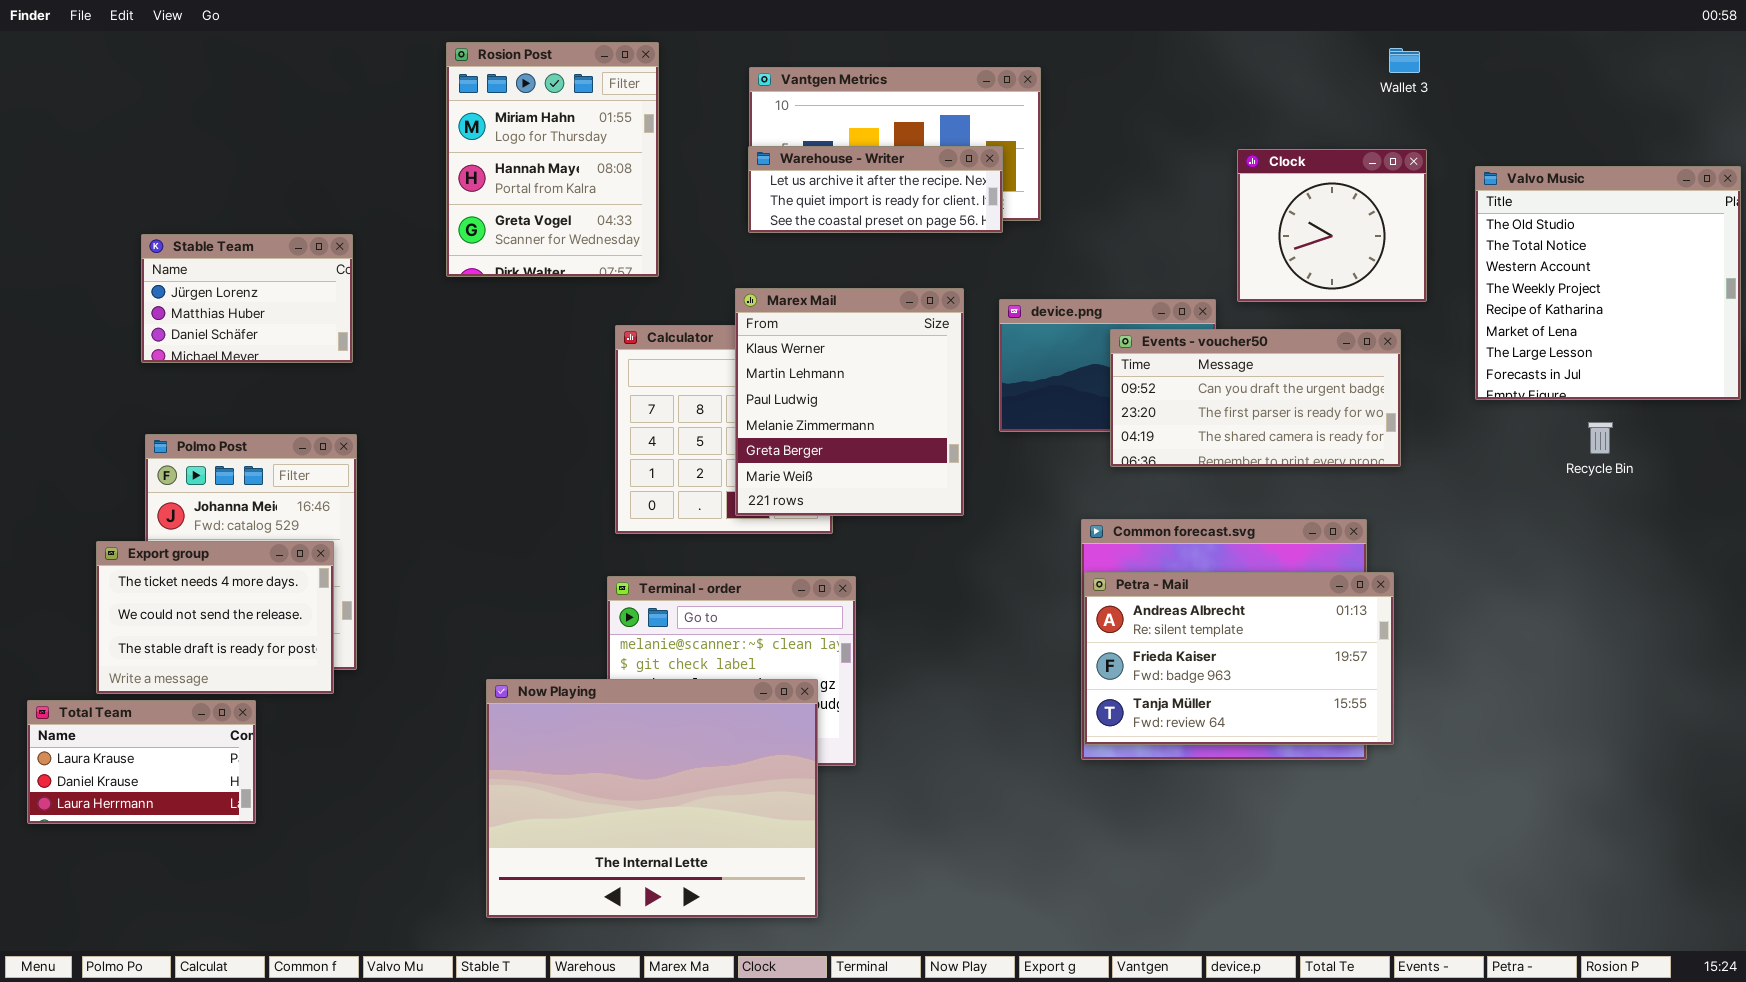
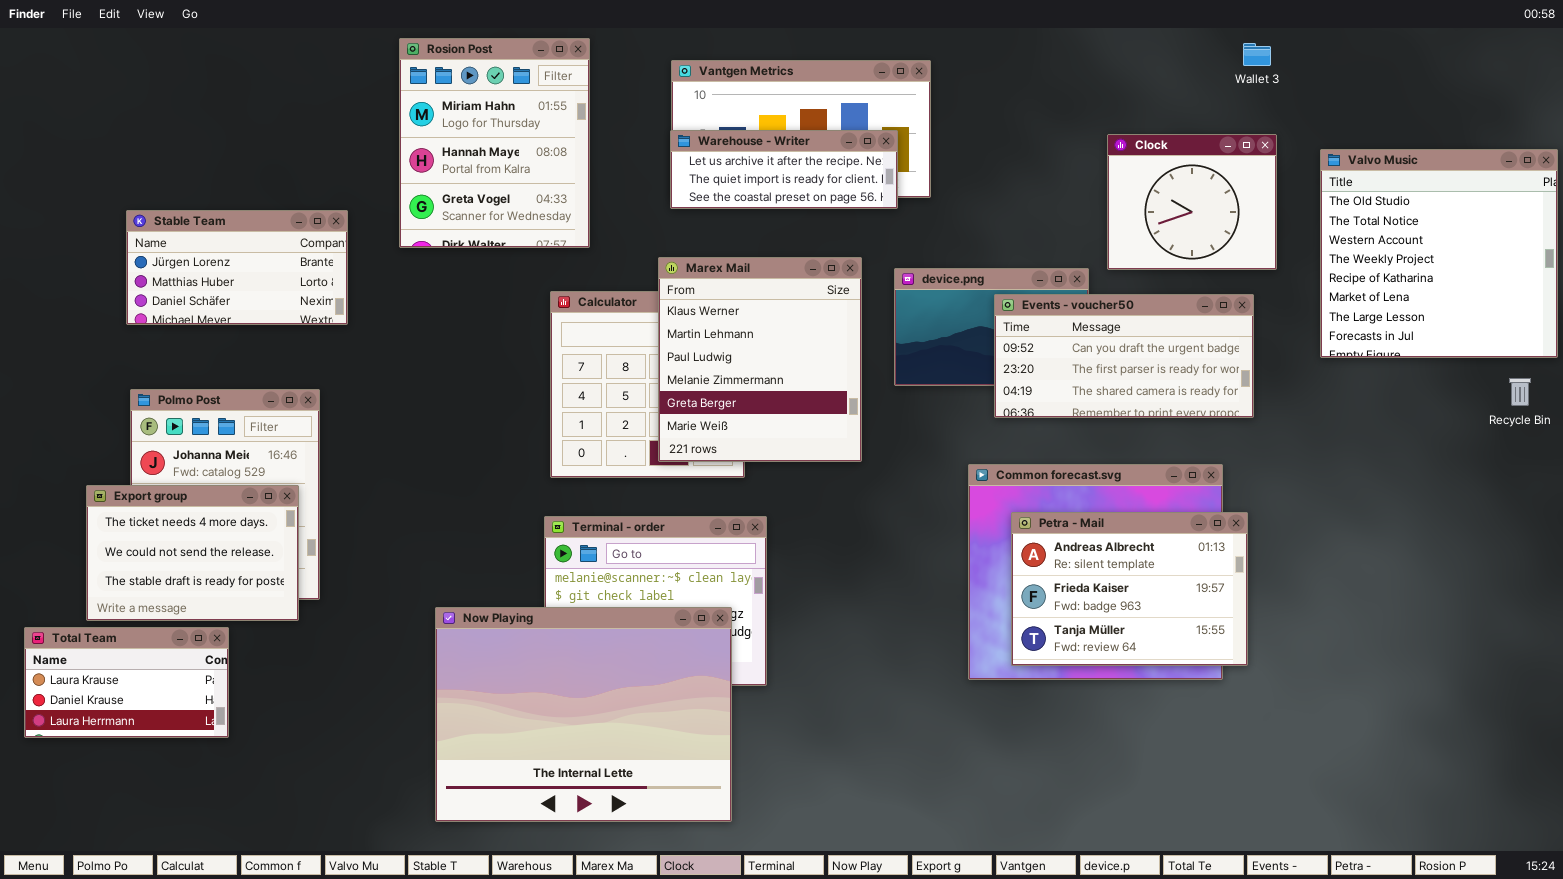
Stable Team: [141,234,353,363] -> [126,210,348,325], resized
Recycle Bin: [1588,422,1613,454] -> [1509,378,1531,406], moved
Petra - Mail: [1084,572,1394,745] -> [1011,512,1248,666], resized

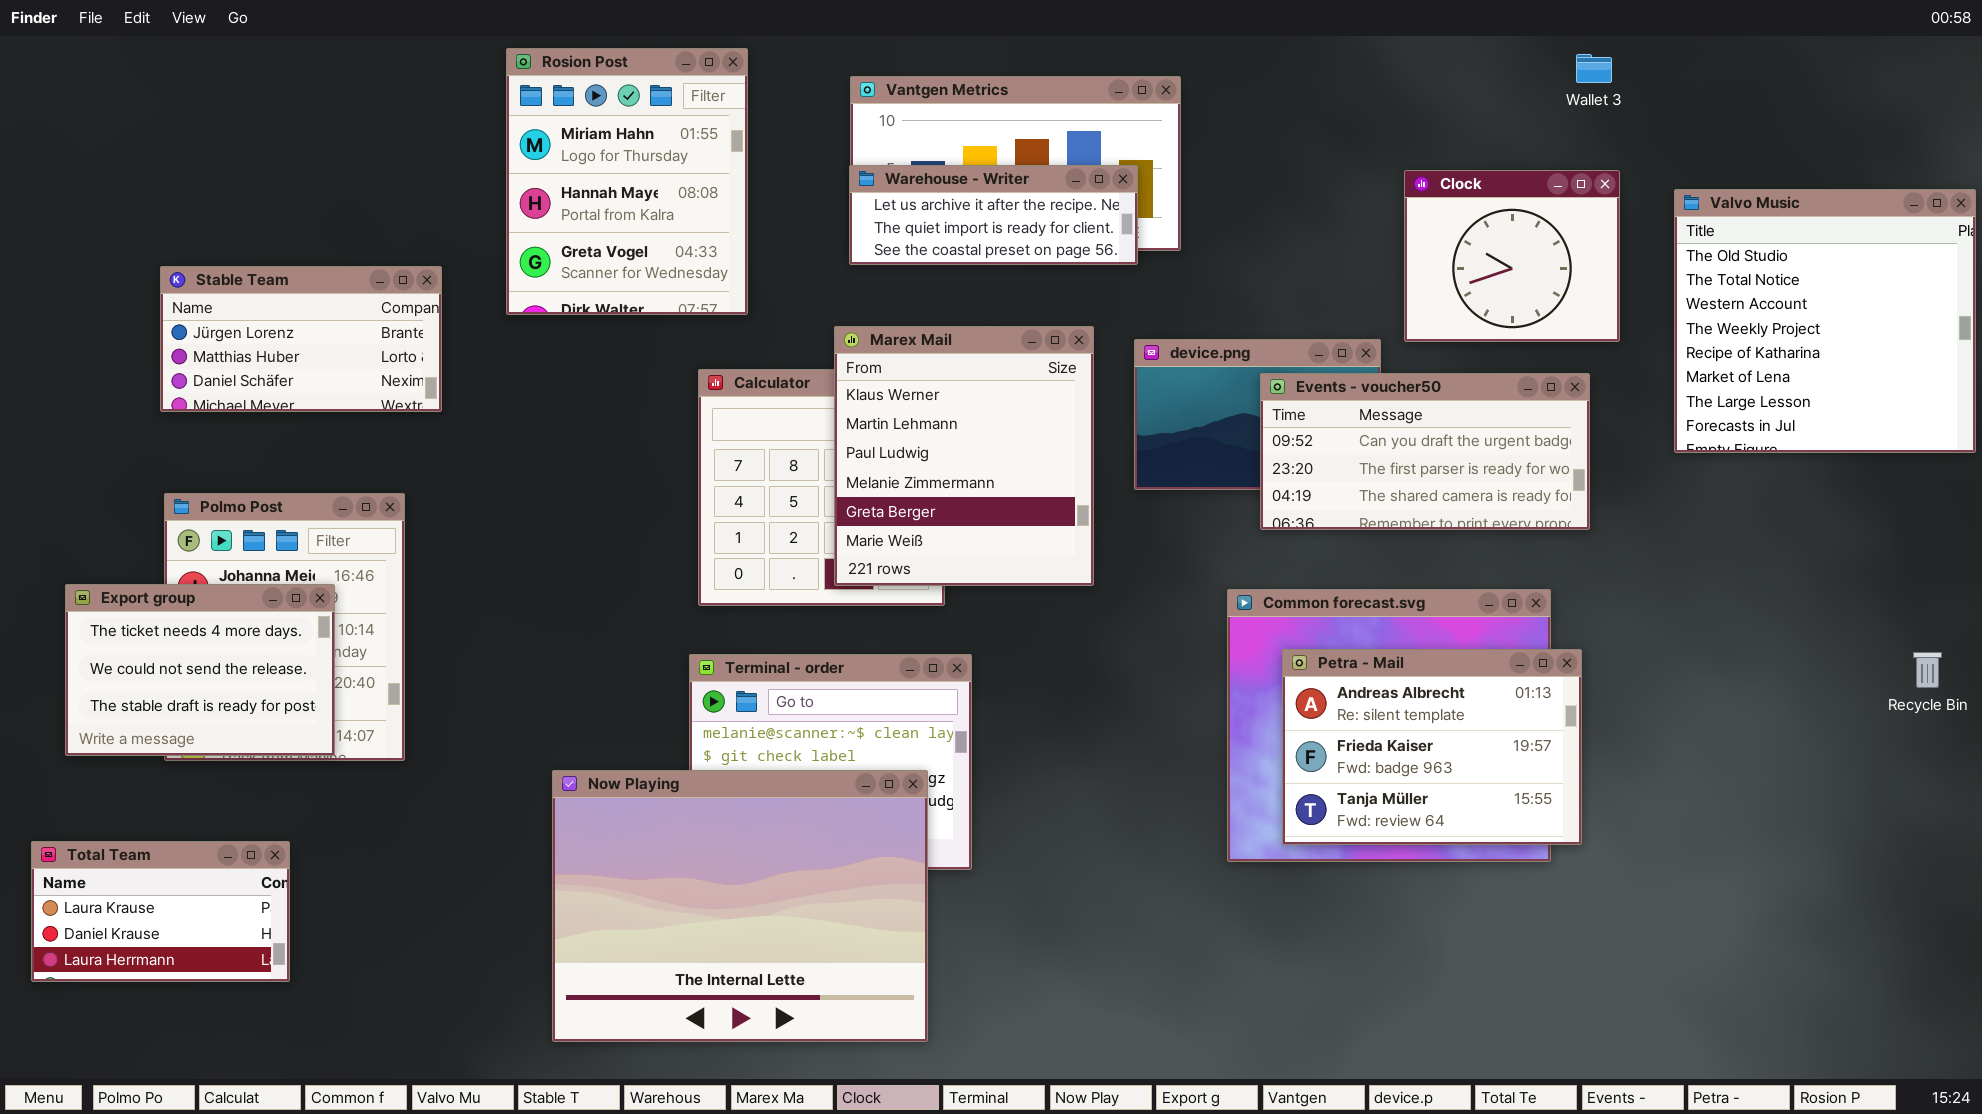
Recycle Bin: [1509,378,1531,406] -> [1913,652,1942,688], moved
Export group: [86,485,299,621] -> [65,584,335,756], moved
Total Team: [24,627,229,738] -> [31,841,290,982], moved

